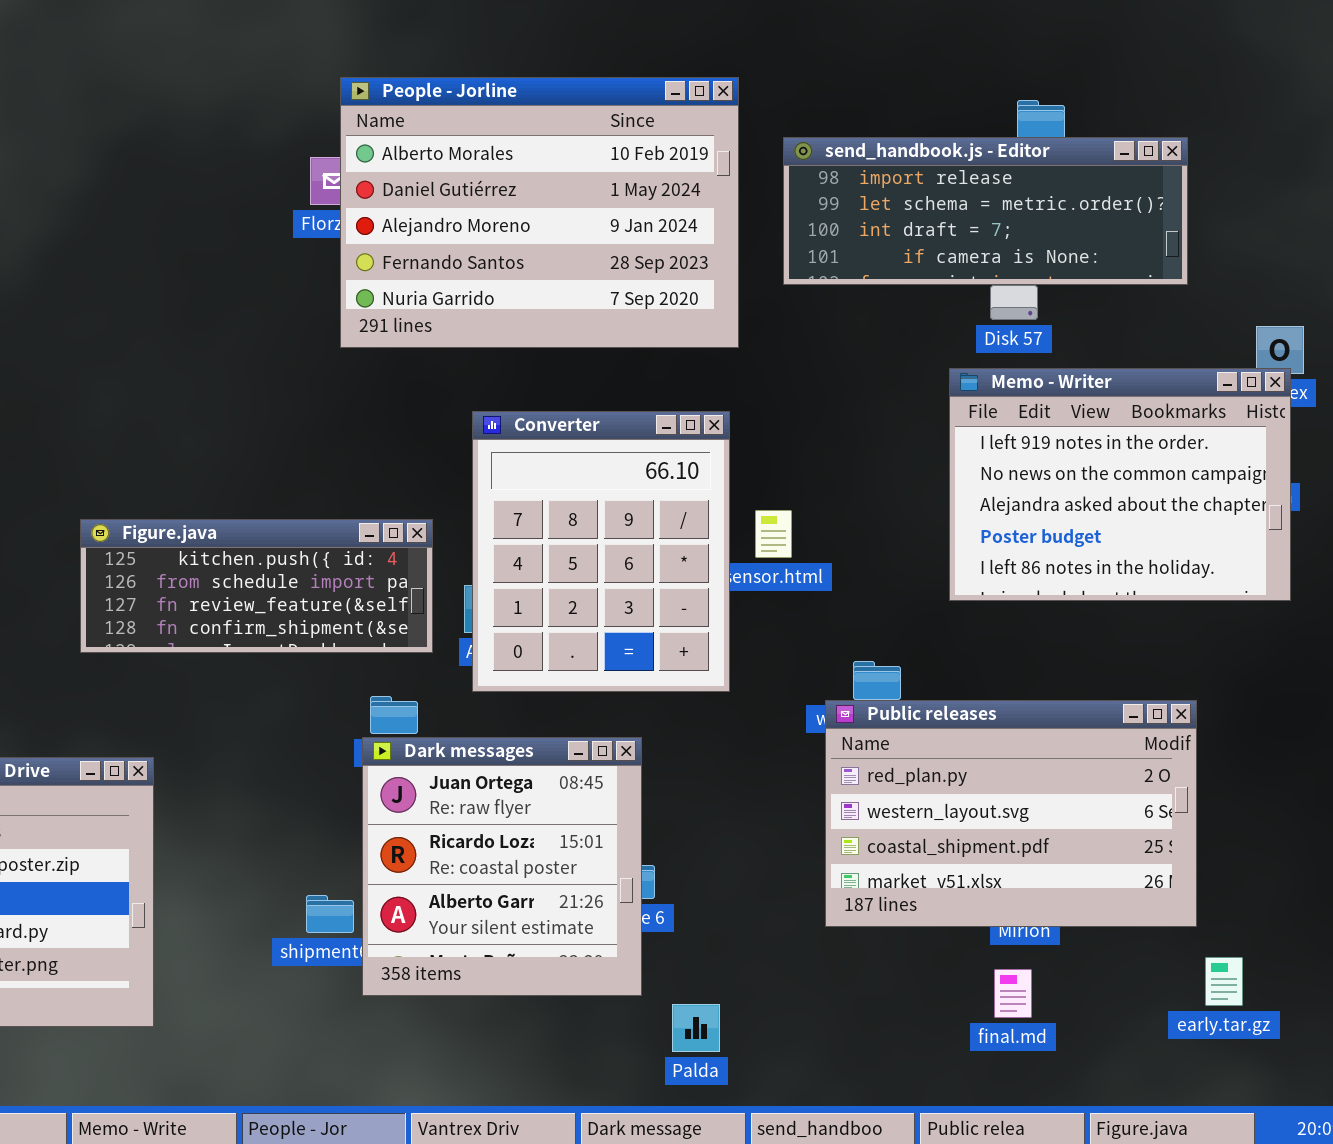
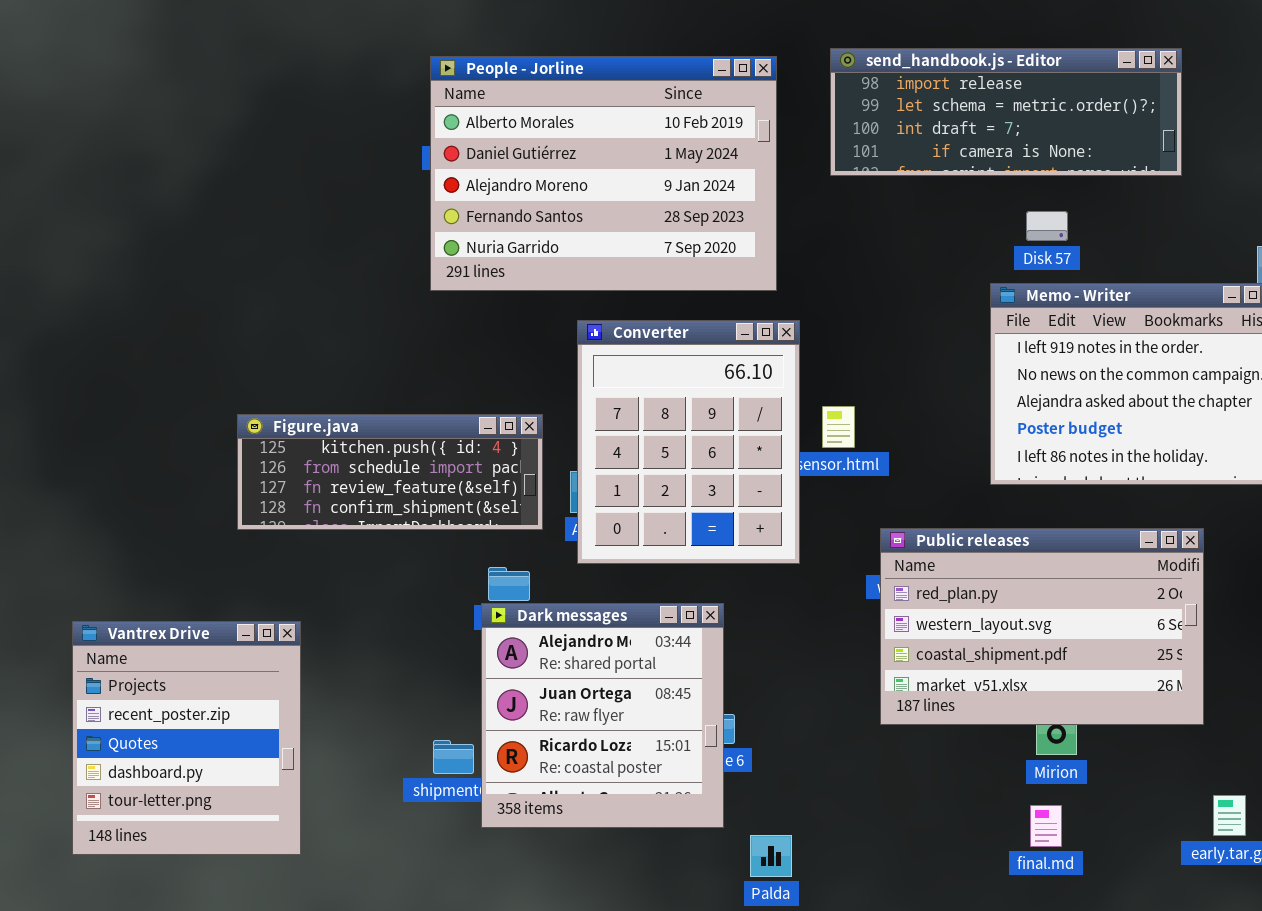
People - Jorline: [340,77,739,348] -> [430,56,777,291], moved
send_handbook.js - Editor: [783,137,1188,285] -> [830,48,1182,176], moved
Public releases: [825,700,1197,927] -> [880,528,1204,725], moved
Dark messages: [362,737,642,996] -> [481,603,724,828], scrolled up 1 row

